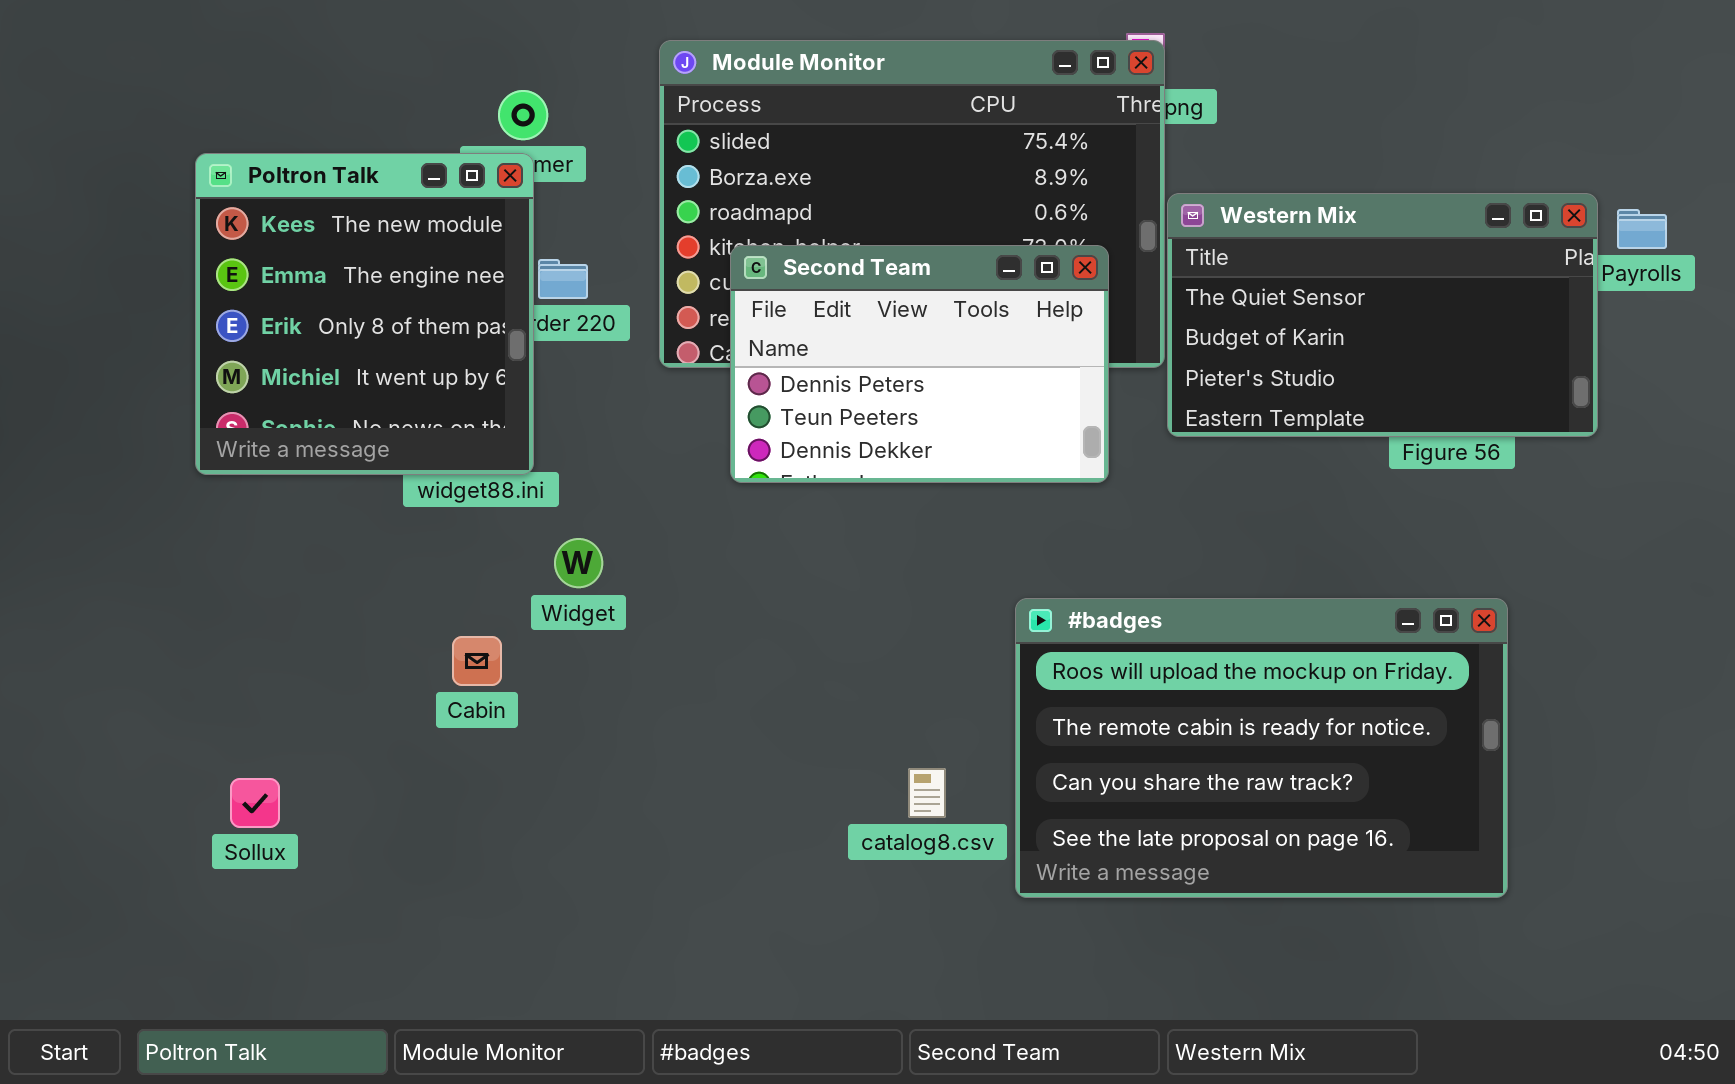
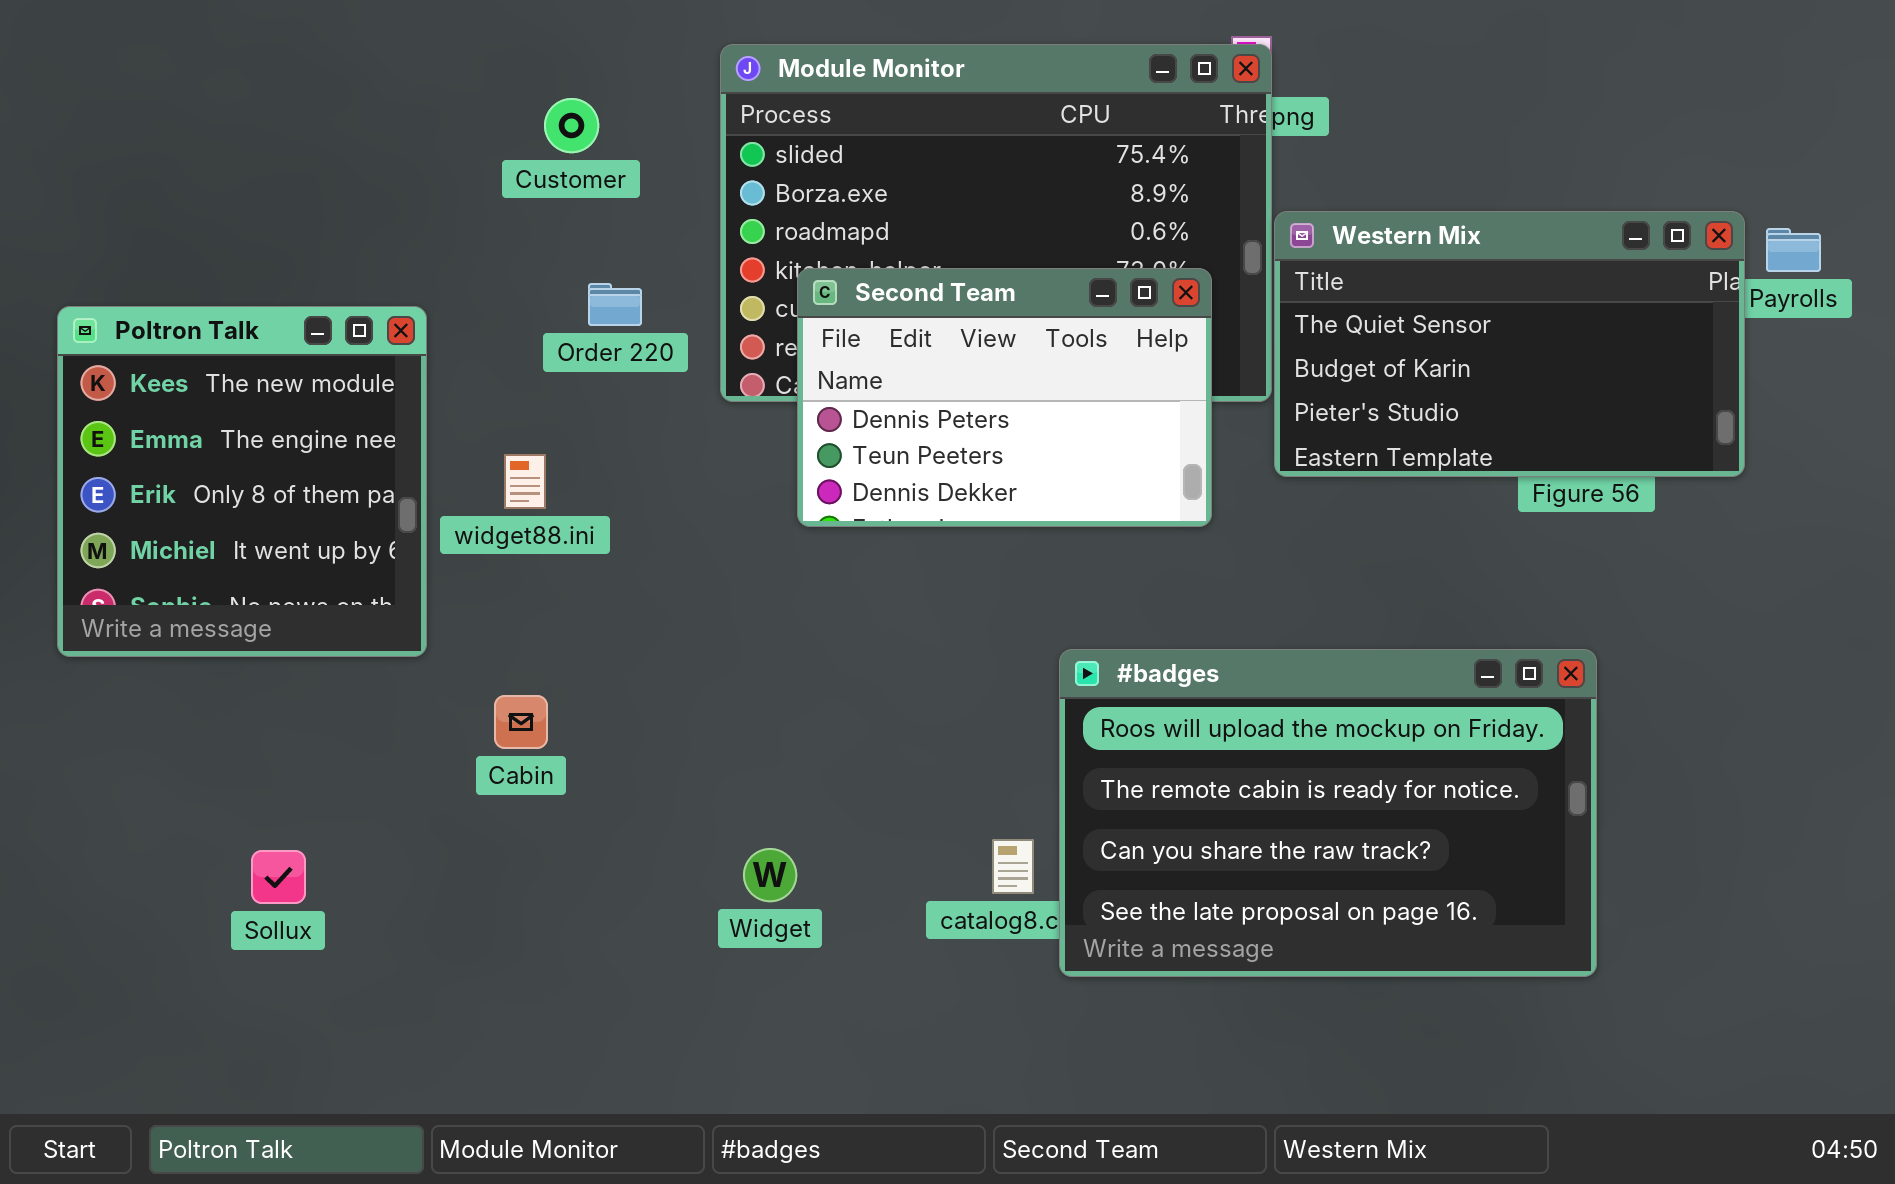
Poltron Talk: [195,153,534,475] -> [57,306,427,657], moved
Widget: [554,538,603,588] -> [743,848,797,902], moved
#badges: [1015,598,1508,898] -> [1059,649,1597,977], moved

